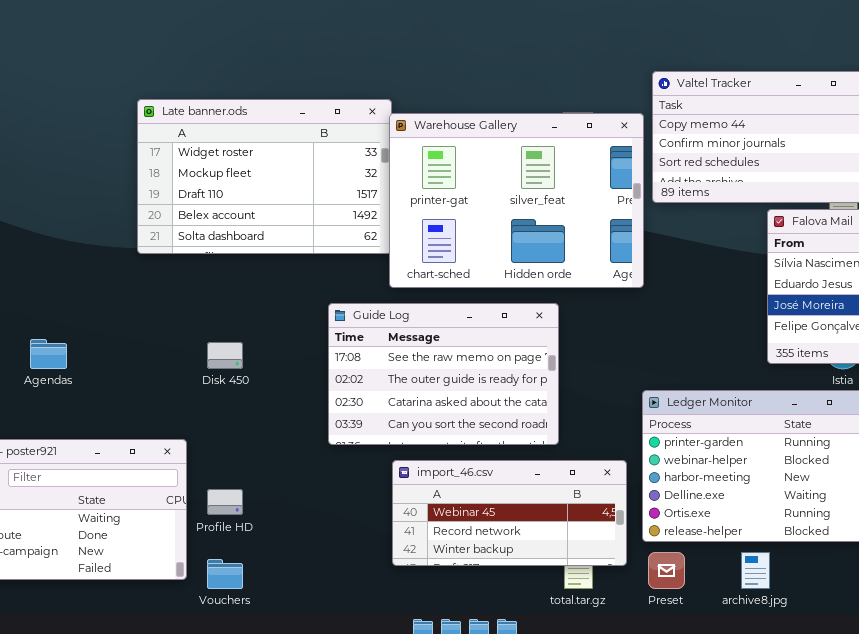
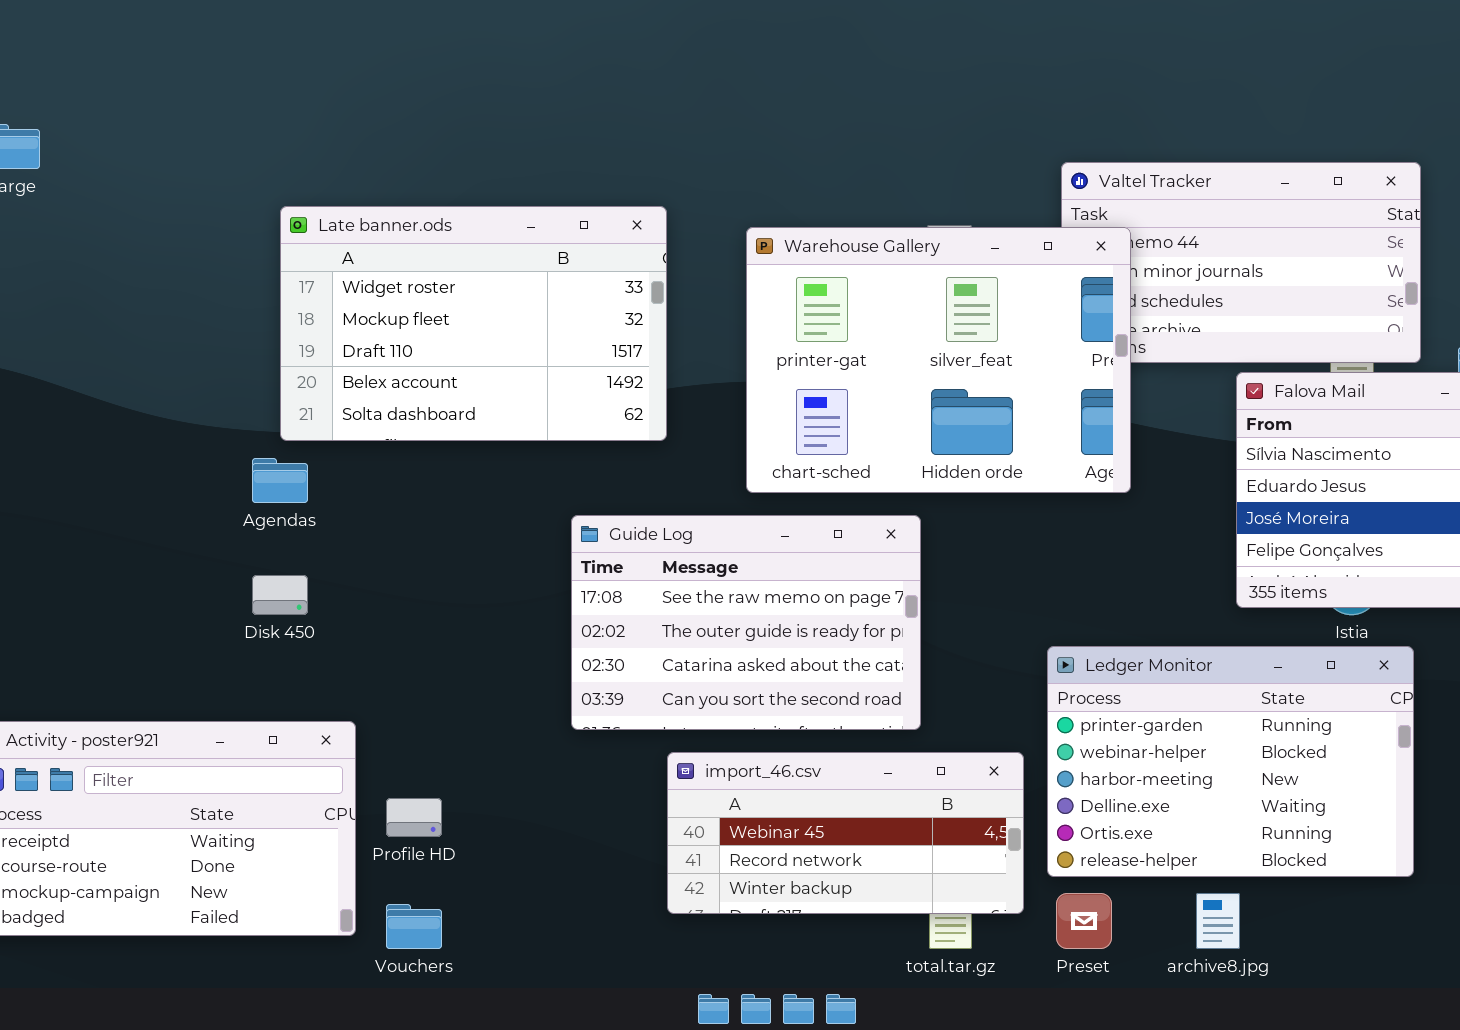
Warehouse Gallery: [389,113,644,288] -> [746,227,1131,493], moved
Agendas: [30,339,67,369] -> [252,458,308,503], moved
Disk 450: [207,342,243,369] -> [252,575,308,615], moved

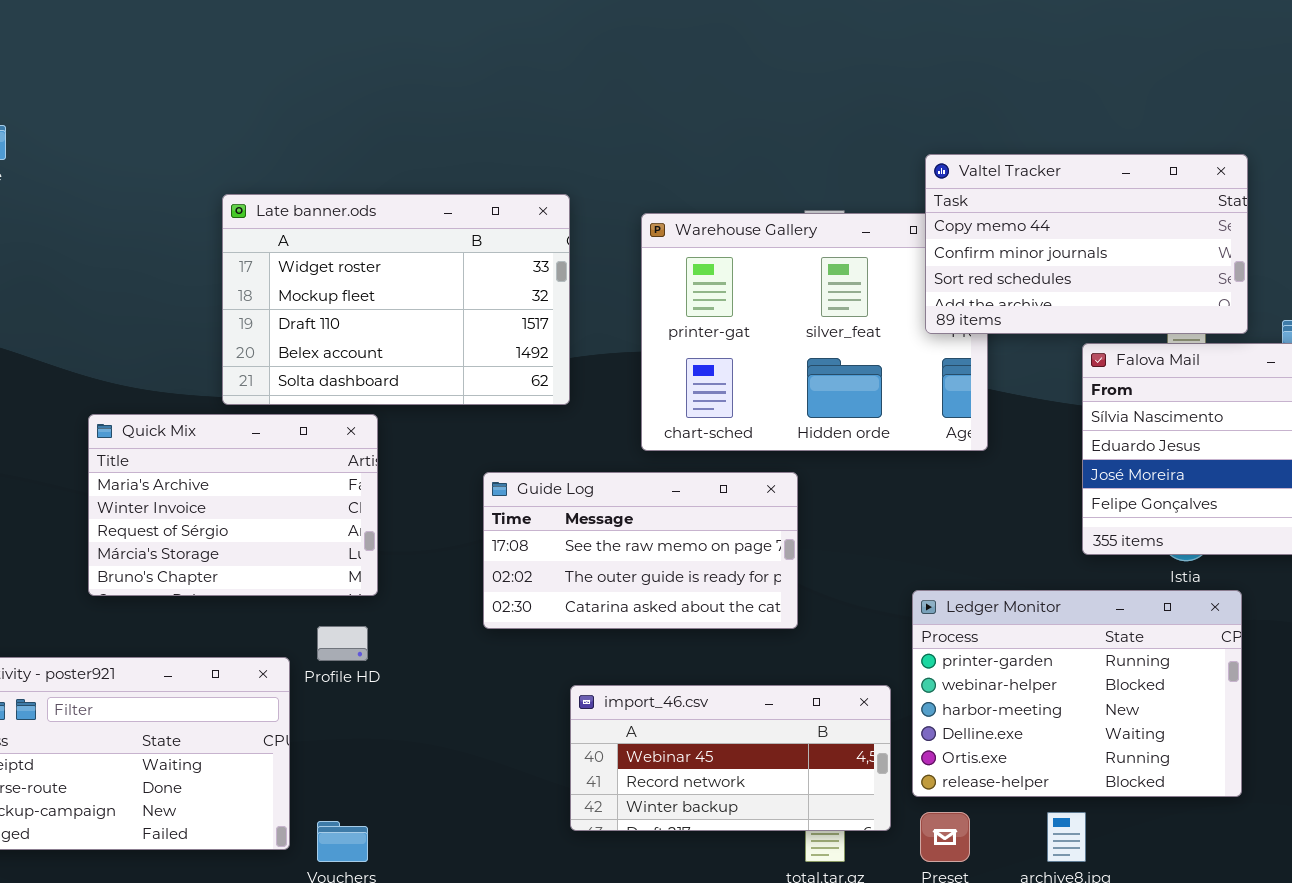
Valtel Tracker: [1061,162,1421,363] -> [925,154,1248,334], raised
Quick Mix: none -> [88,414,378,596], opened
Guide Log: [571,515,921,730] -> [483,472,798,629], resized
Profile HD: [386,798,442,837] -> [317,626,368,661], moved

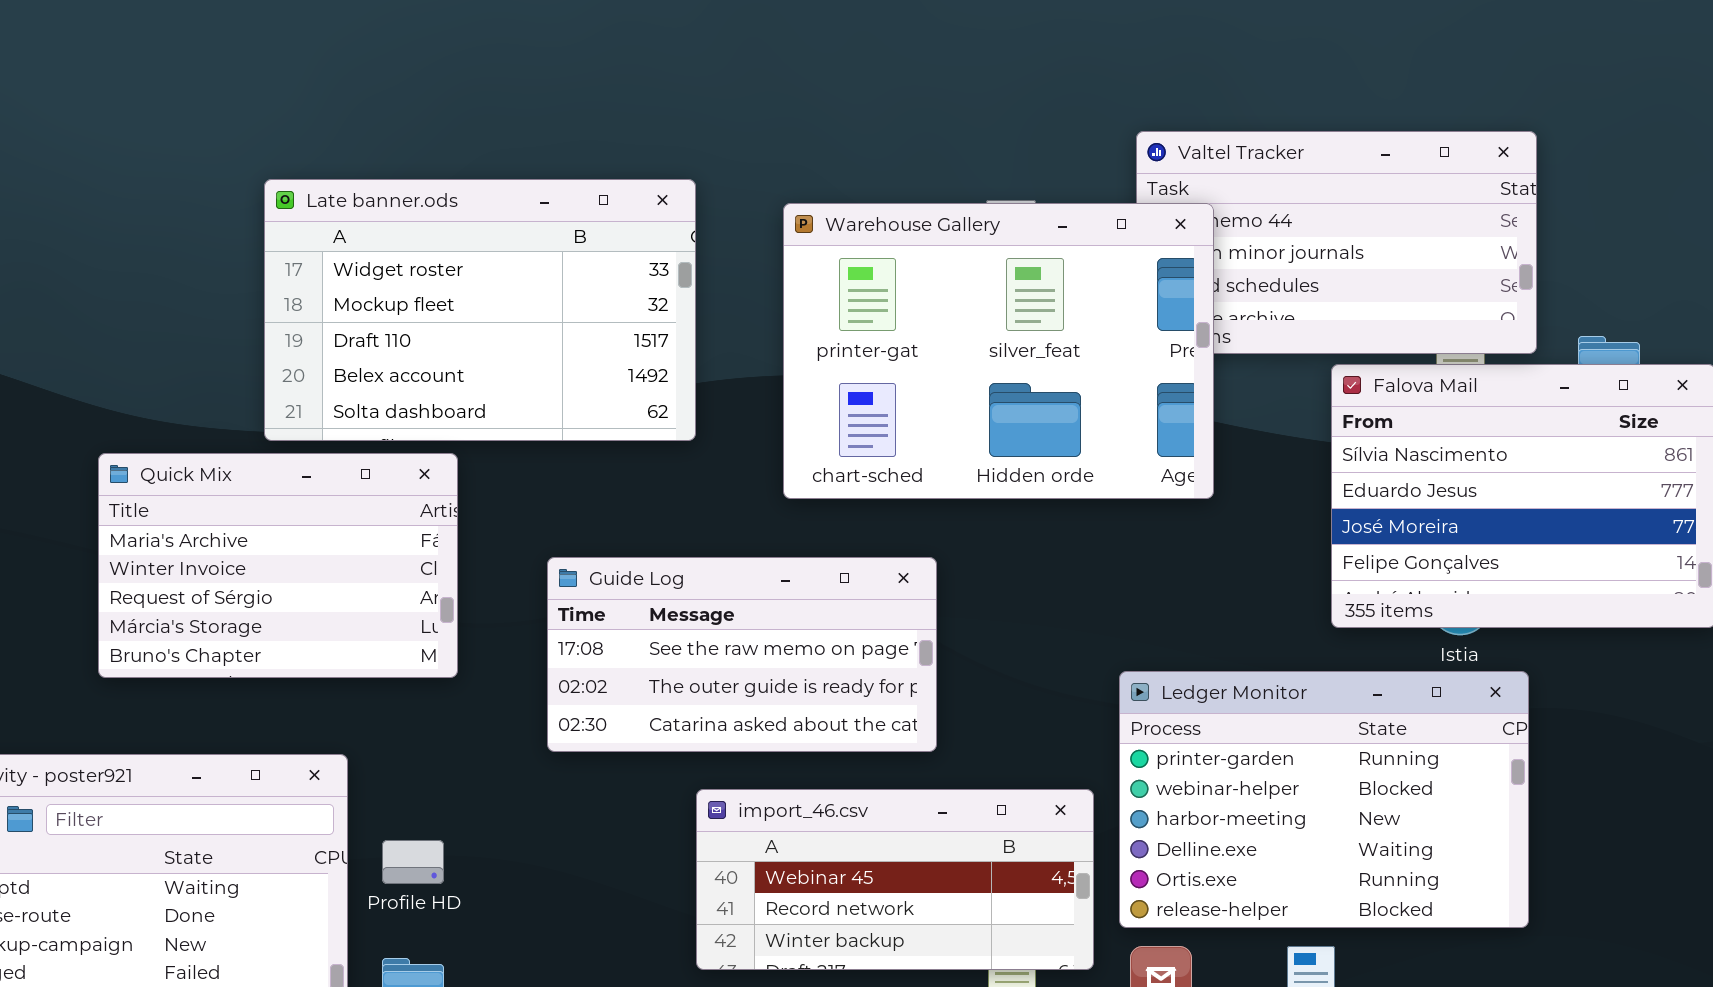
Warehouse Gallery: [641,213,988,451] -> [783,203,1214,499], raised
Guide Log: [483,472,798,629] -> [547,557,937,752], moved
Profile HD: [317,626,368,661] -> [382,840,444,884], moved

